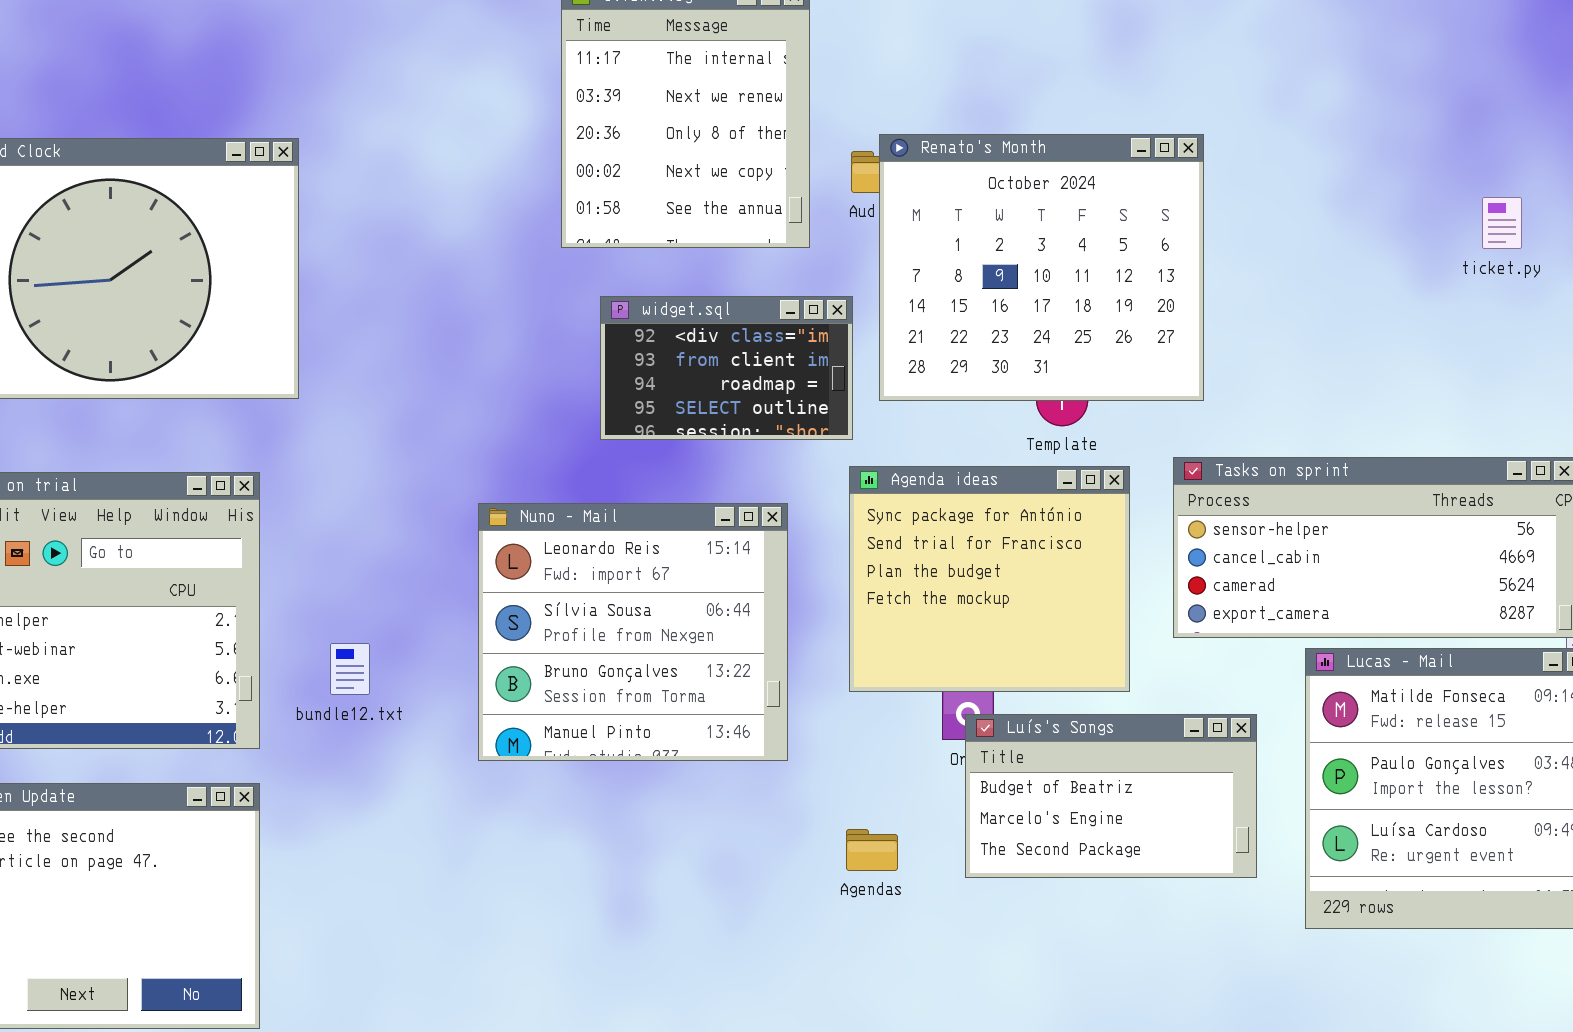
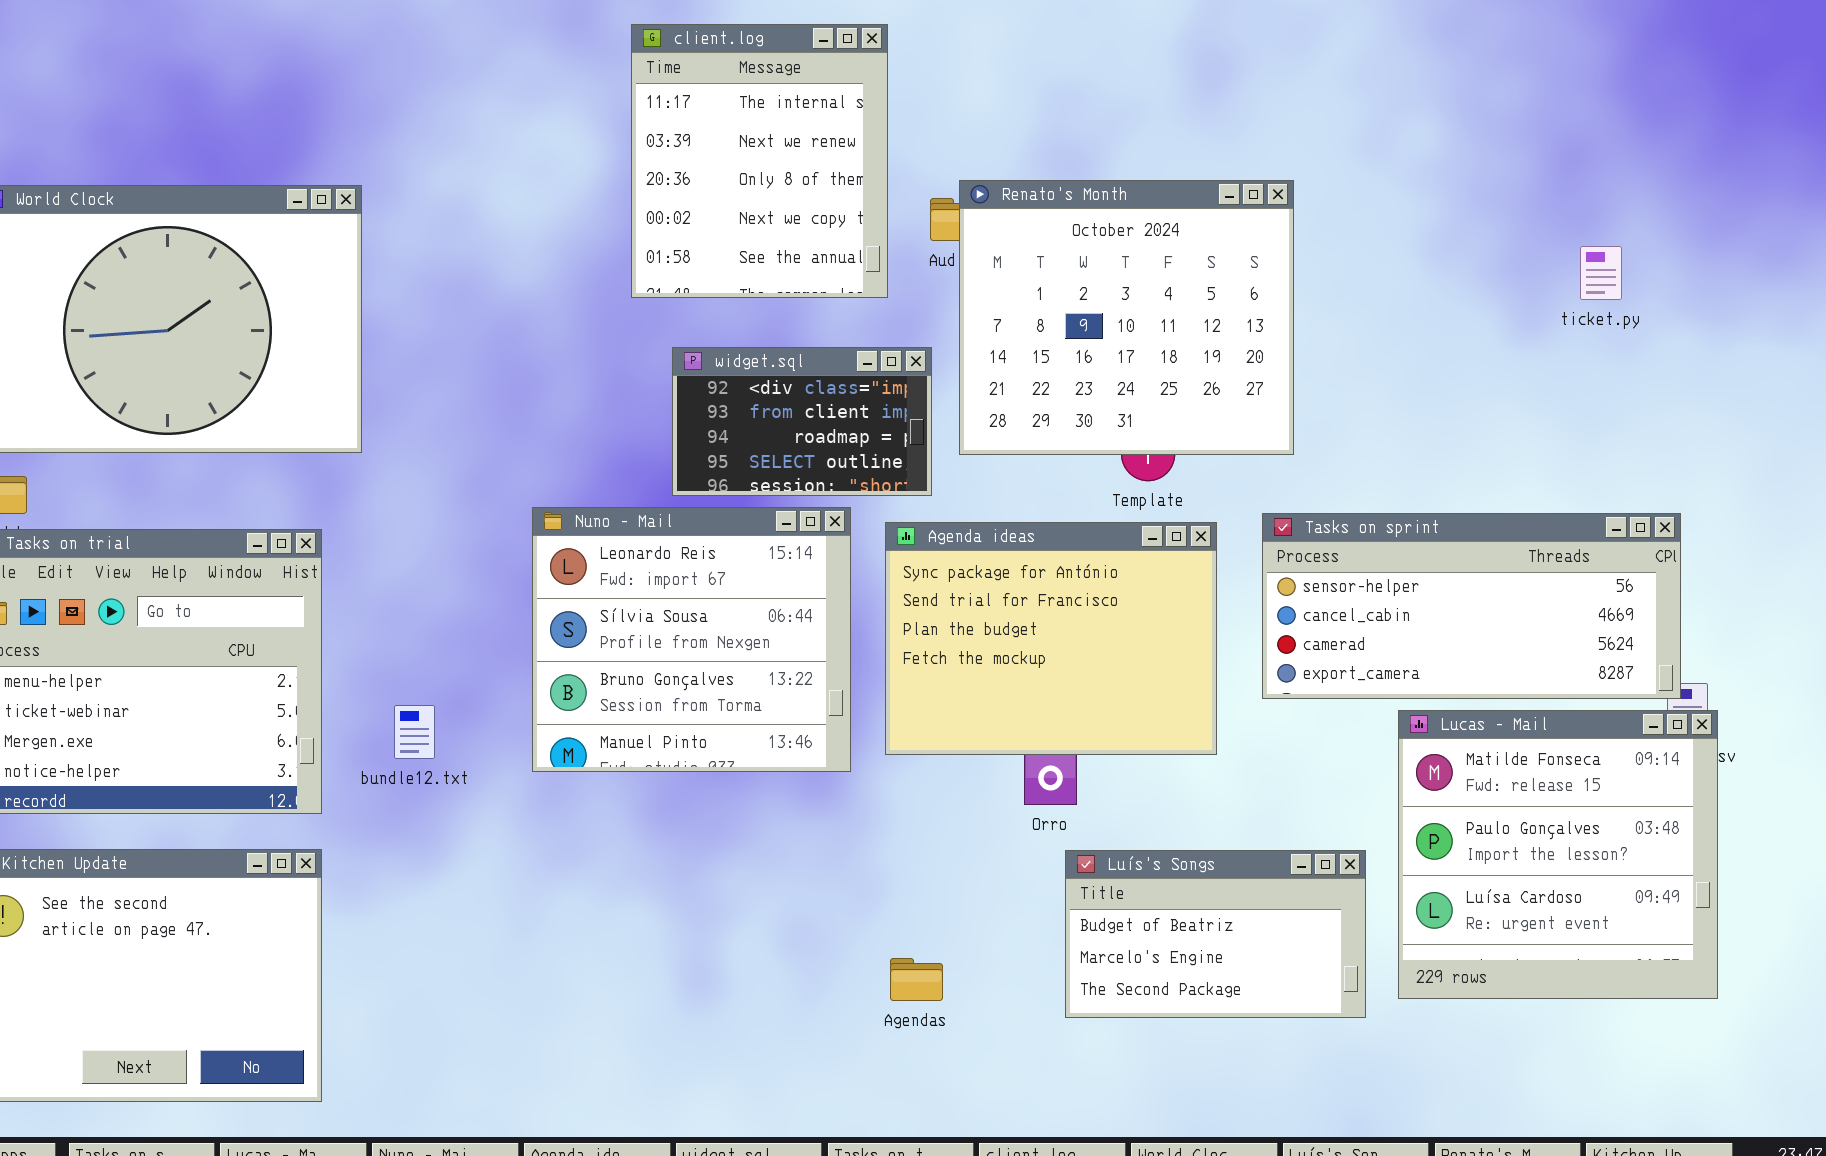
Agenda ideas: [849,466,1130,692] -> [885,522,1217,755], resized
Nuno - Mail: [478,503,788,761] -> [532,507,851,772], moved
Luís's Songs: [965,714,1257,878] -> [1065,850,1366,1018], moved
Agendas: [846,829,898,871] -> [890,958,943,1001], moved

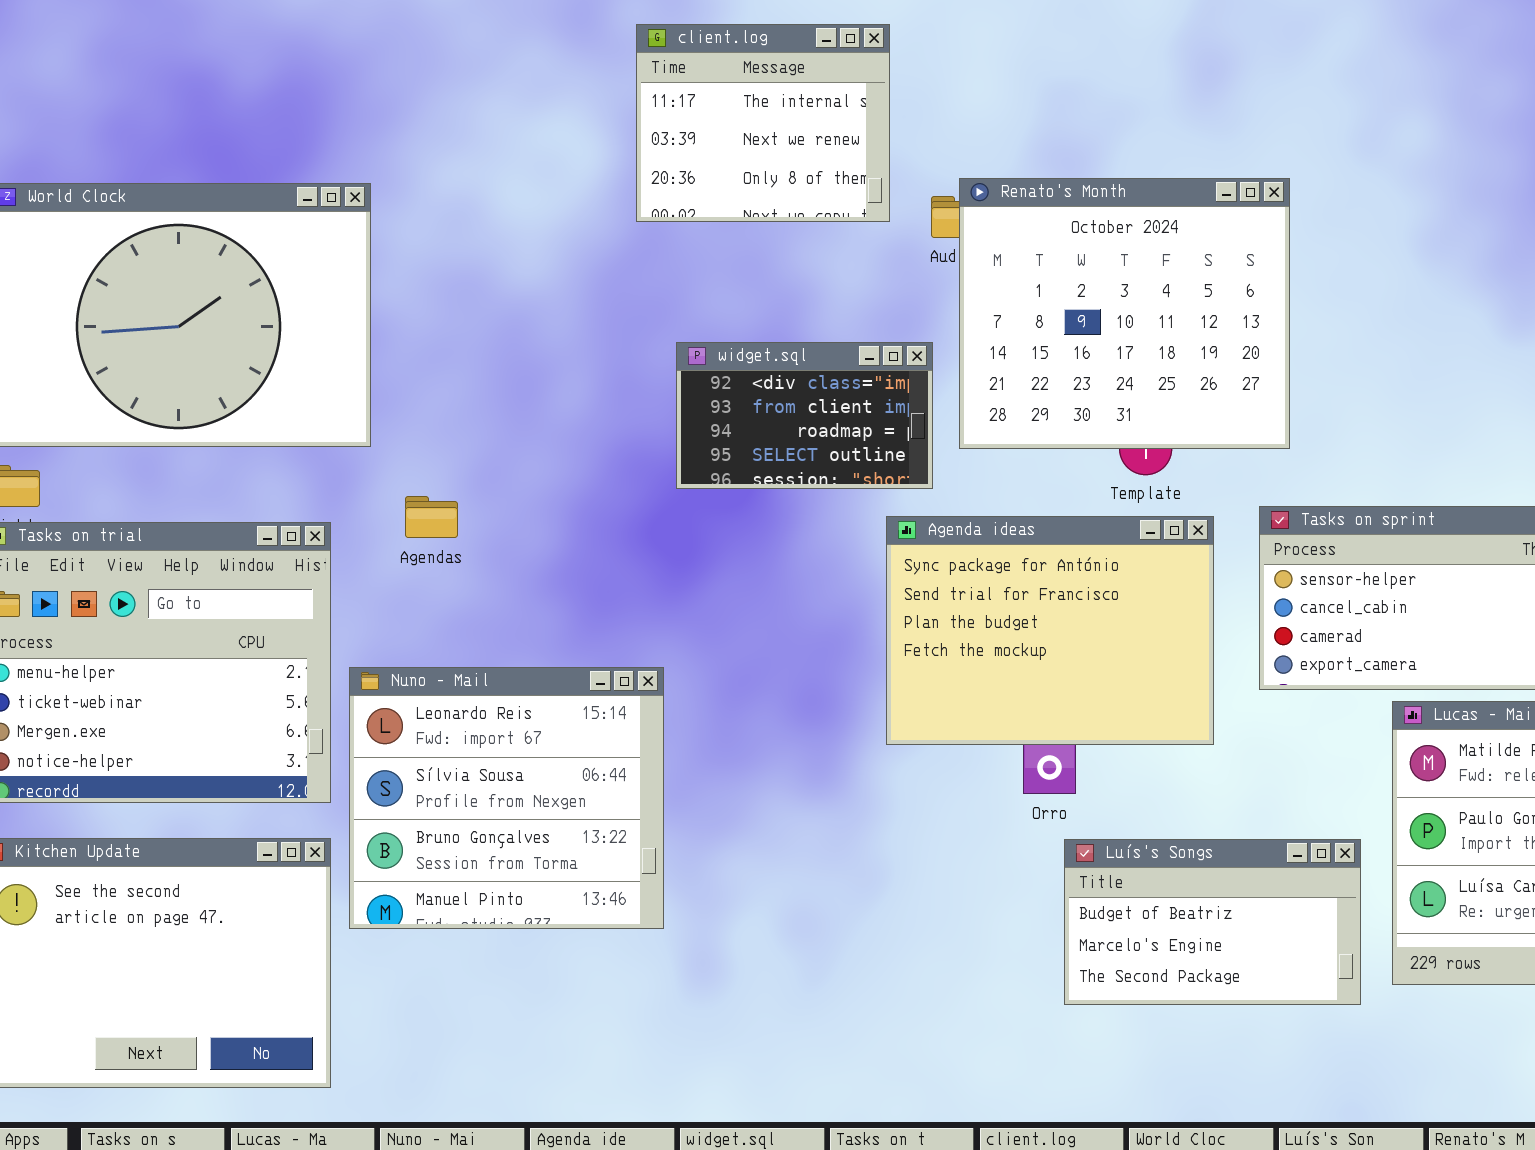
client.log: [631,24,888,298] -> [636,24,890,222], resized
Nuno - Mail: [532,507,851,772] -> [349,667,664,929], moved
Agendas: [890,958,943,1001] -> [405,496,458,538], moved

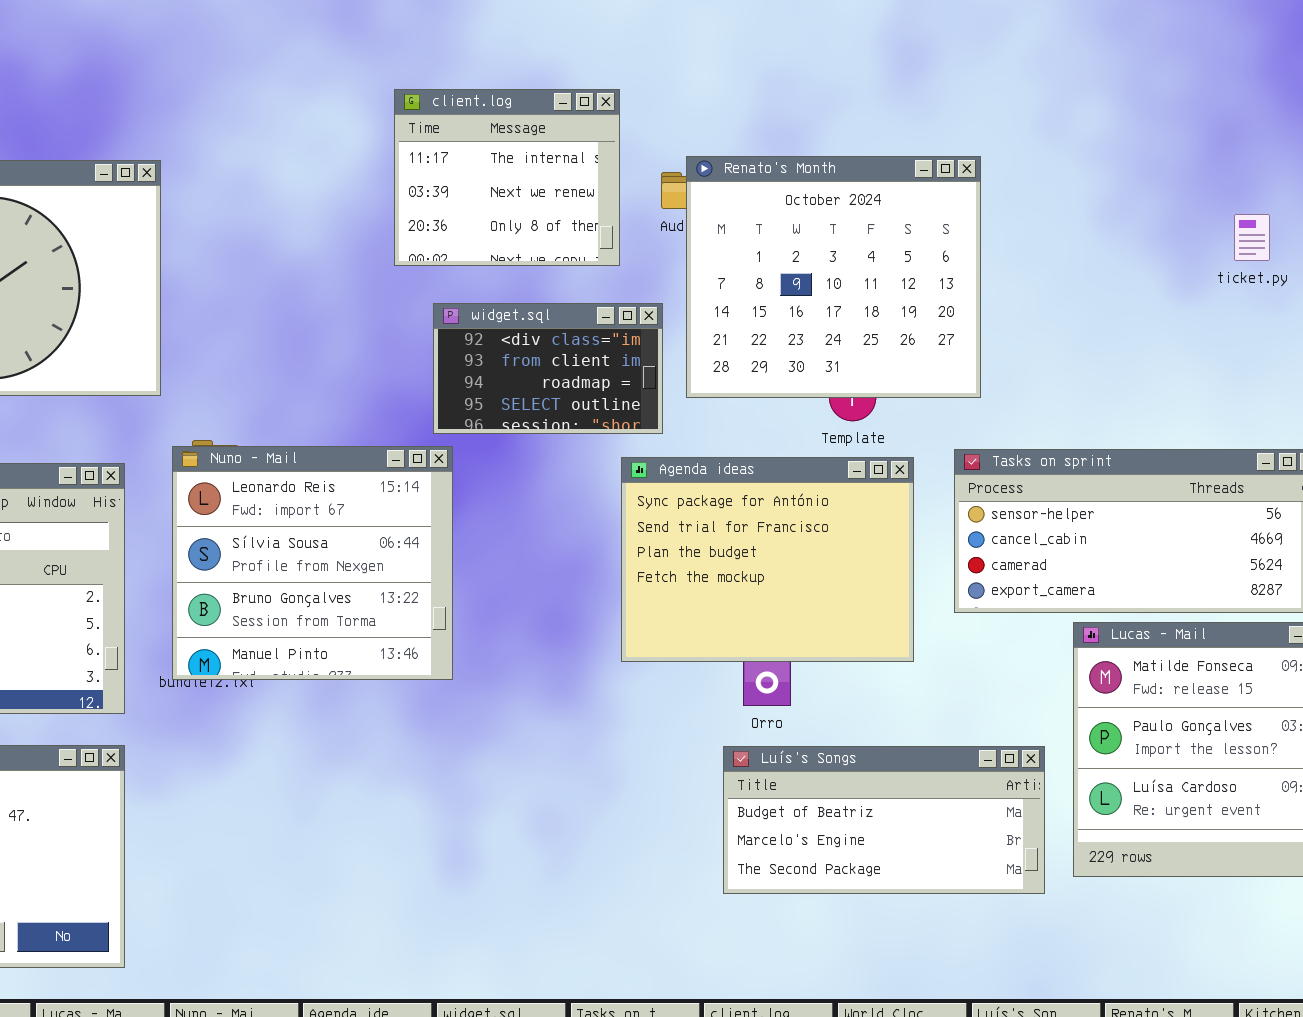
client.log: [636,24,890,222] -> [394,89,620,266], moved
Nuno - Mail: [349,667,664,929] -> [172,446,453,680], moved
Luís's Songs: [1064,839,1361,1005] -> [723,746,1045,894], resized

